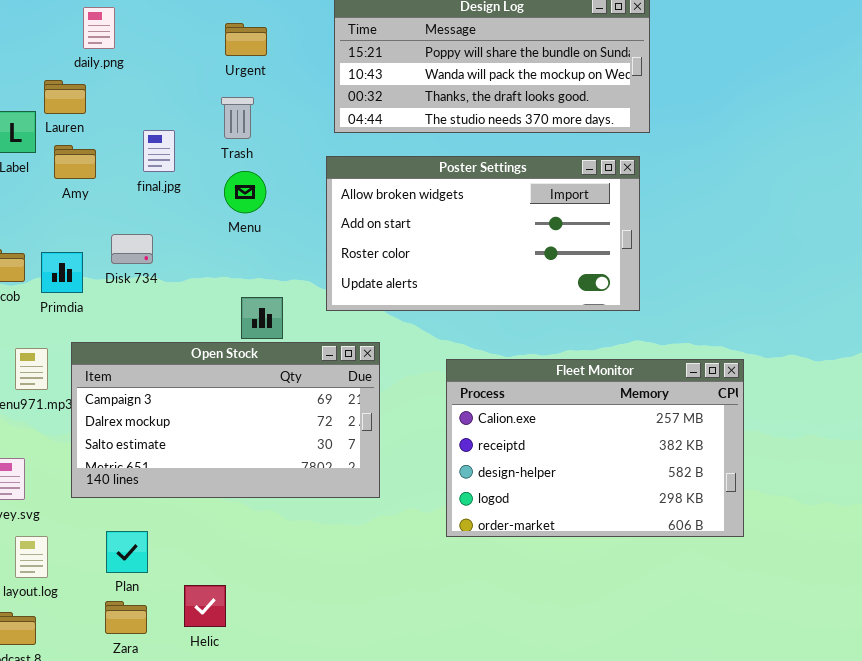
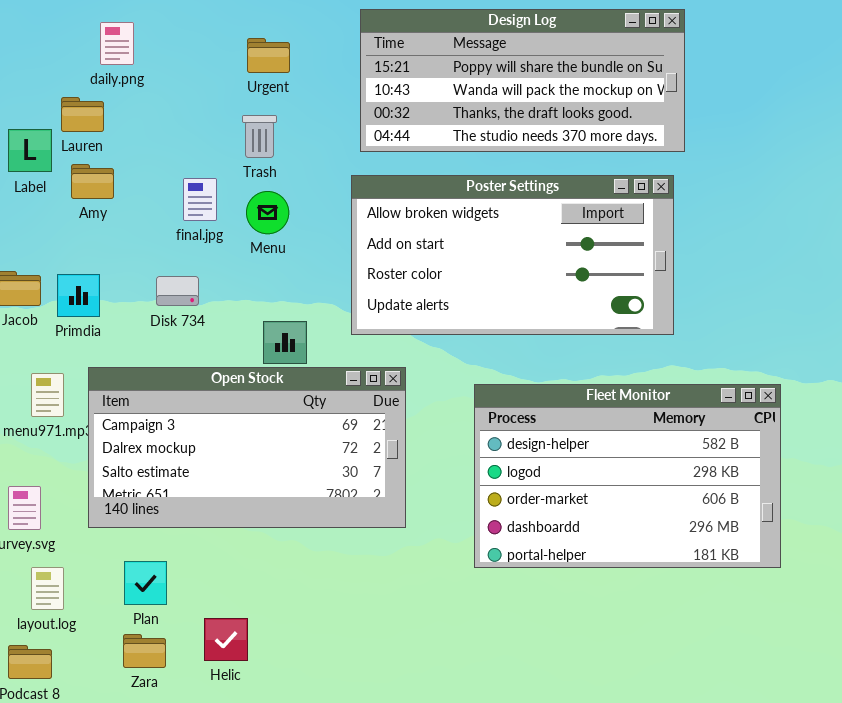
final.jpg: [143,130,175,172] -> [183,178,217,221], moved
Disk 734: [111,234,153,264] -> [156,276,199,306], moved
Fleet Monitor: [446,359,744,537] -> [474,384,781,568], scrolled down 2 rows

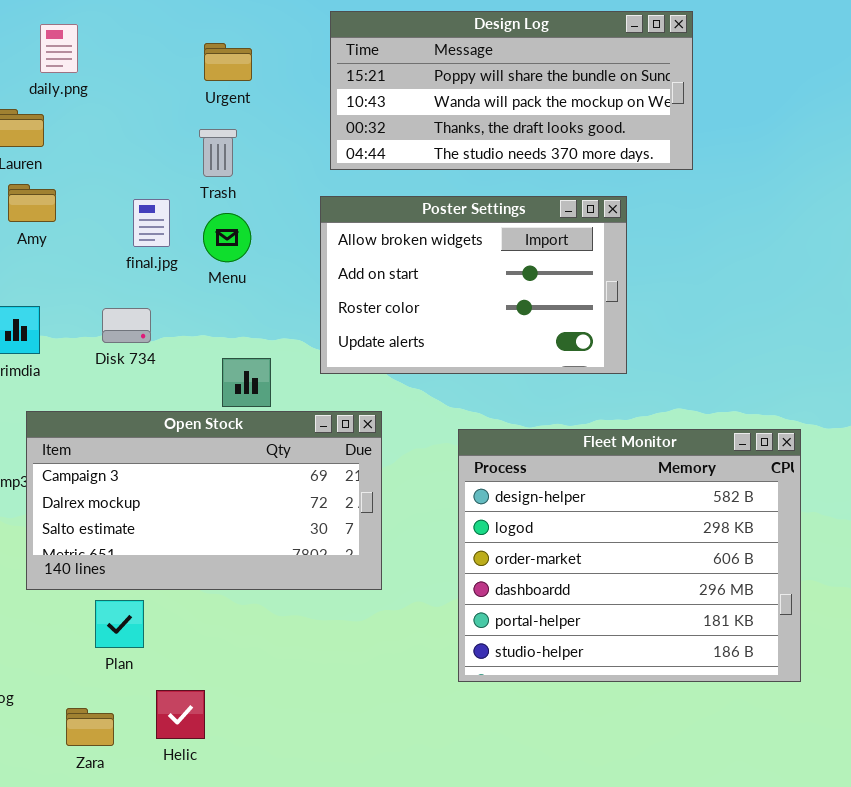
Poster Settings: [351,175,674,335] -> [320,196,627,374], resized
Fleet Monitor: [474,384,781,568] -> [458,429,801,682], resized
Plan: [124,561,167,605] -> [95,600,144,648], moved

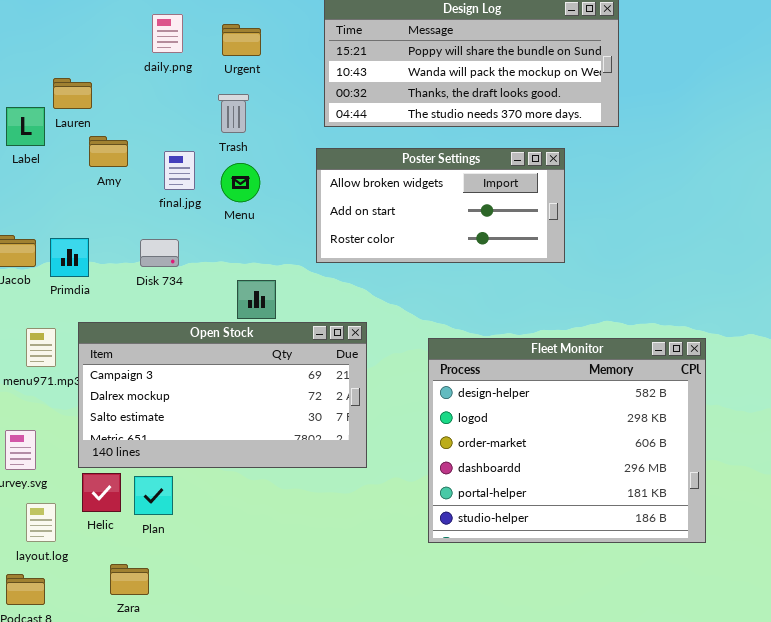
daily.png: [40,24,78,73] -> [152,14,183,53], moved
Amy: [8,184,56,222] -> [89,136,128,167], moved
Poster Settings: [320,196,627,374] -> [316,148,565,263], resized
Helic: [156,690,205,739] -> [82,473,121,512], moved

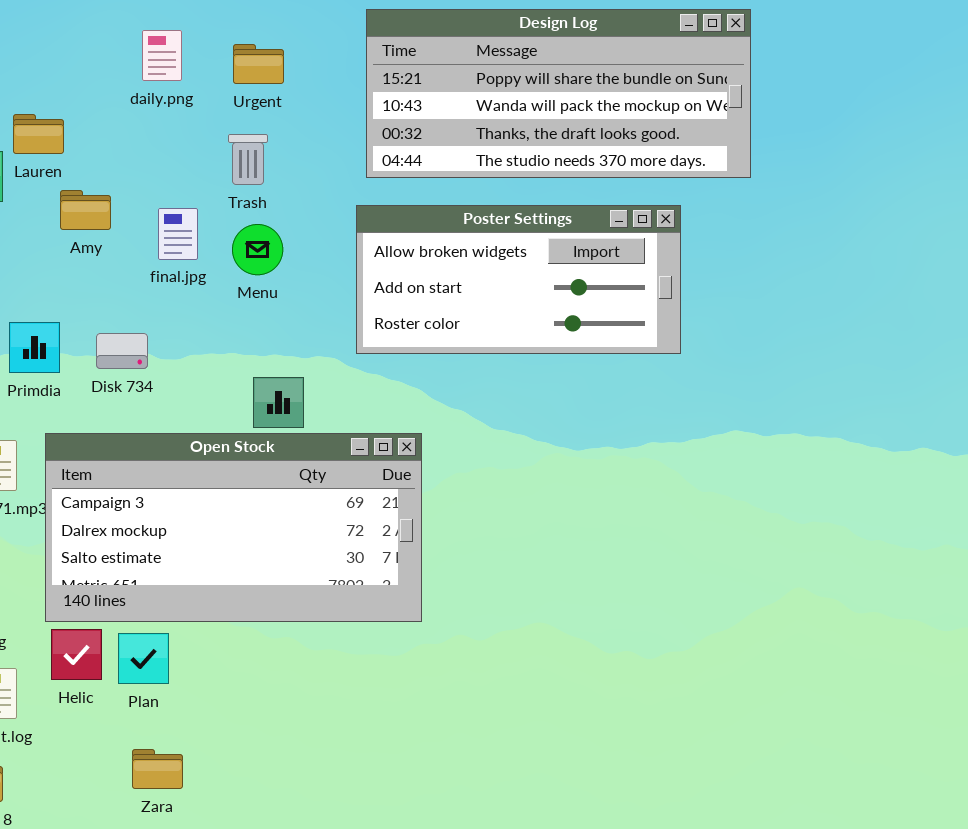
Disk 734: [140,239,179,267] -> [96,333,148,369], moved
Fleet Monitor: [428,338,706,543] -> none, closed
Zara: [110,564,149,595] -> [132,749,183,789], moved

